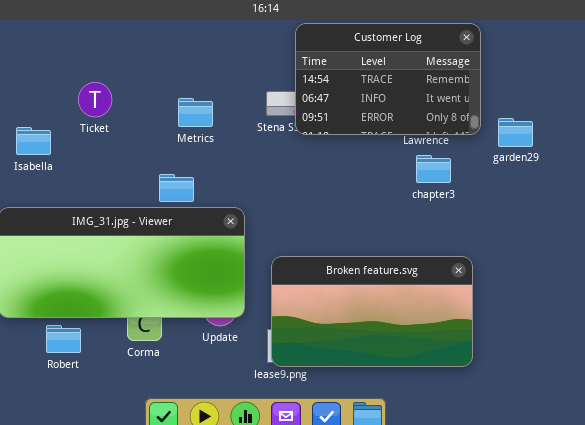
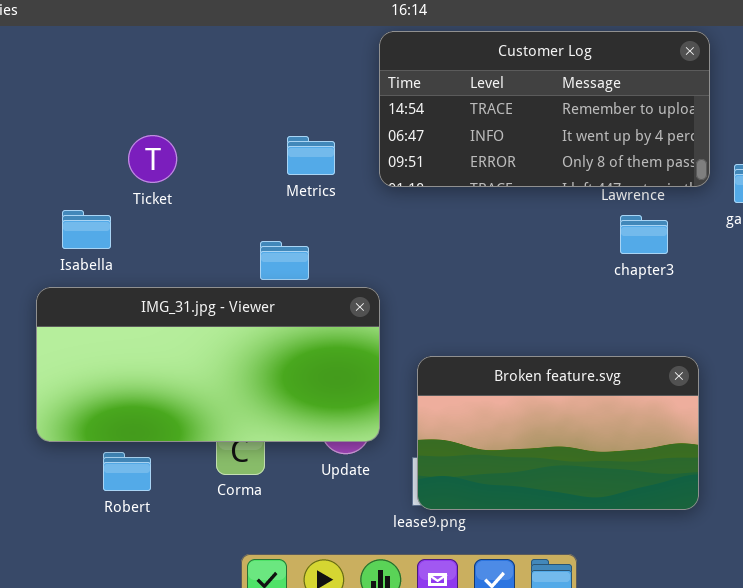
Customer Log: [295,23,481,135] -> [379,31,710,187], resized
Ticket: [78,82,112,117] -> [128,135,177,183], moved
Isabella: [16,127,51,155] -> [62,210,111,249], moved

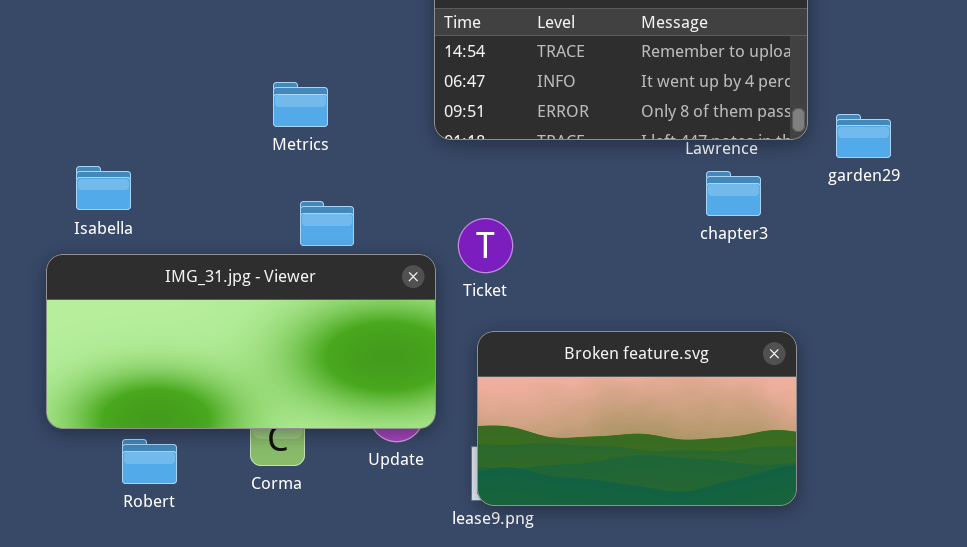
Ticket: [128,135,177,183] -> [458,218,513,273], moved
Metrics: [287,136,335,175] -> [273,82,328,127], moved

